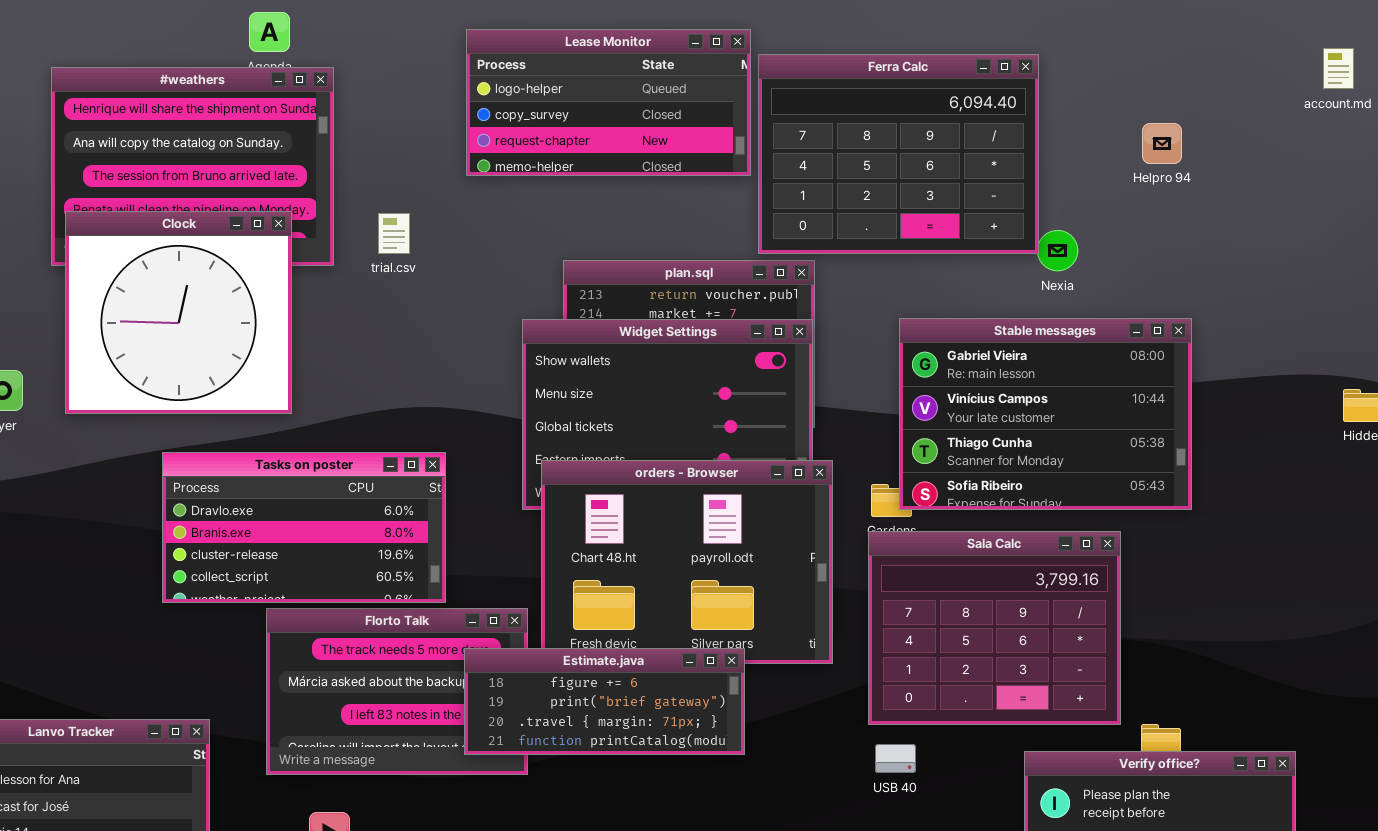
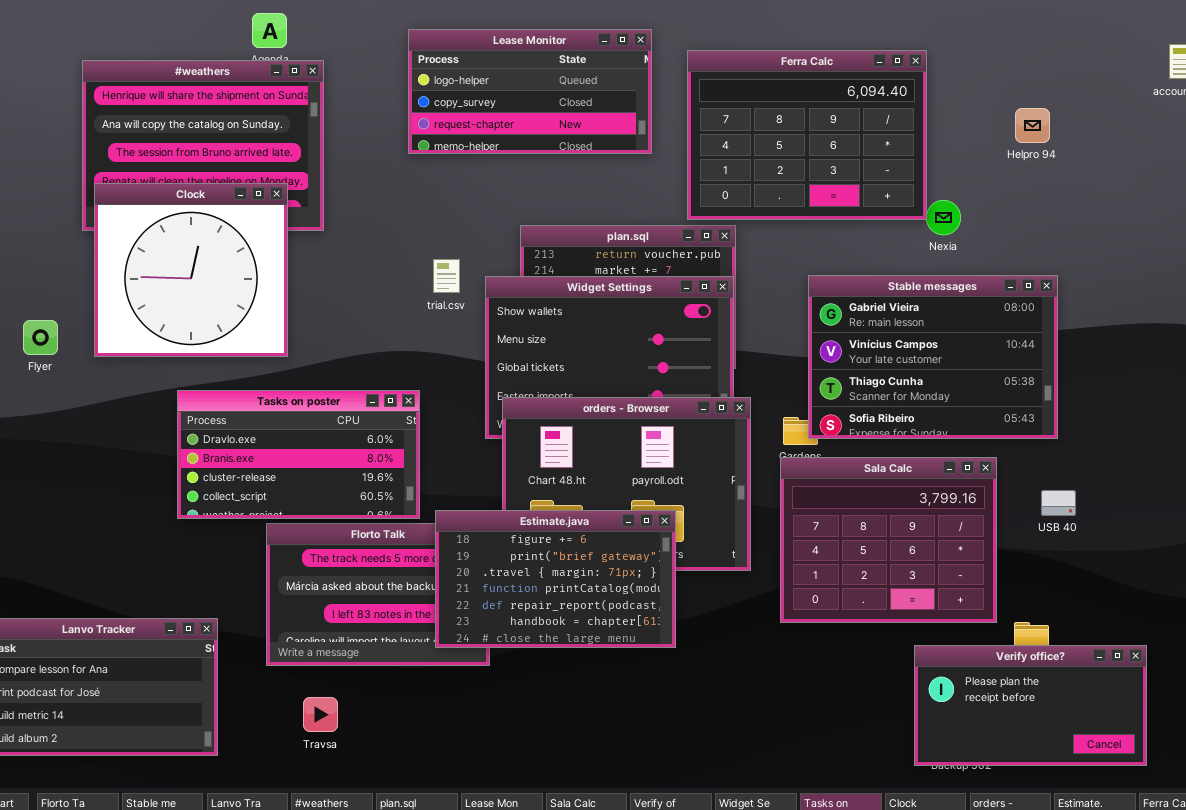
Lease Monitor: [466,29,751,176] -> [408,29,652,154], moved
trial.csv: [378,213,410,254] -> [433,259,460,293], moved
Estimate.java: [464,648,745,755] -> [435,510,676,648], resized
USB 40: [875,744,916,773] -> [1041,490,1076,516], moved

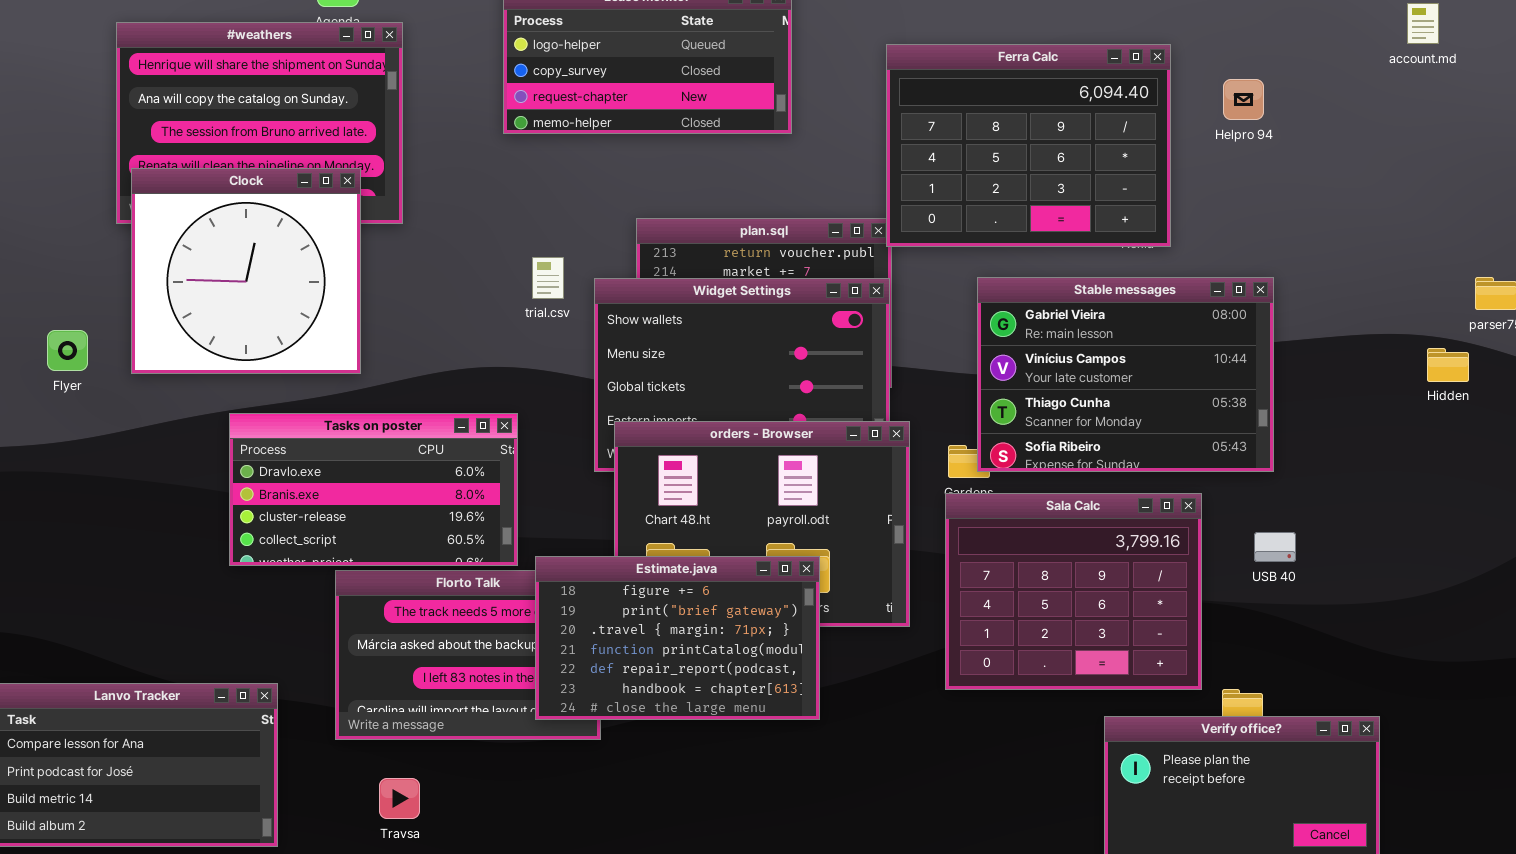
Ferra Calc: [687,50,927,220] -> [886,44,1171,247], moved

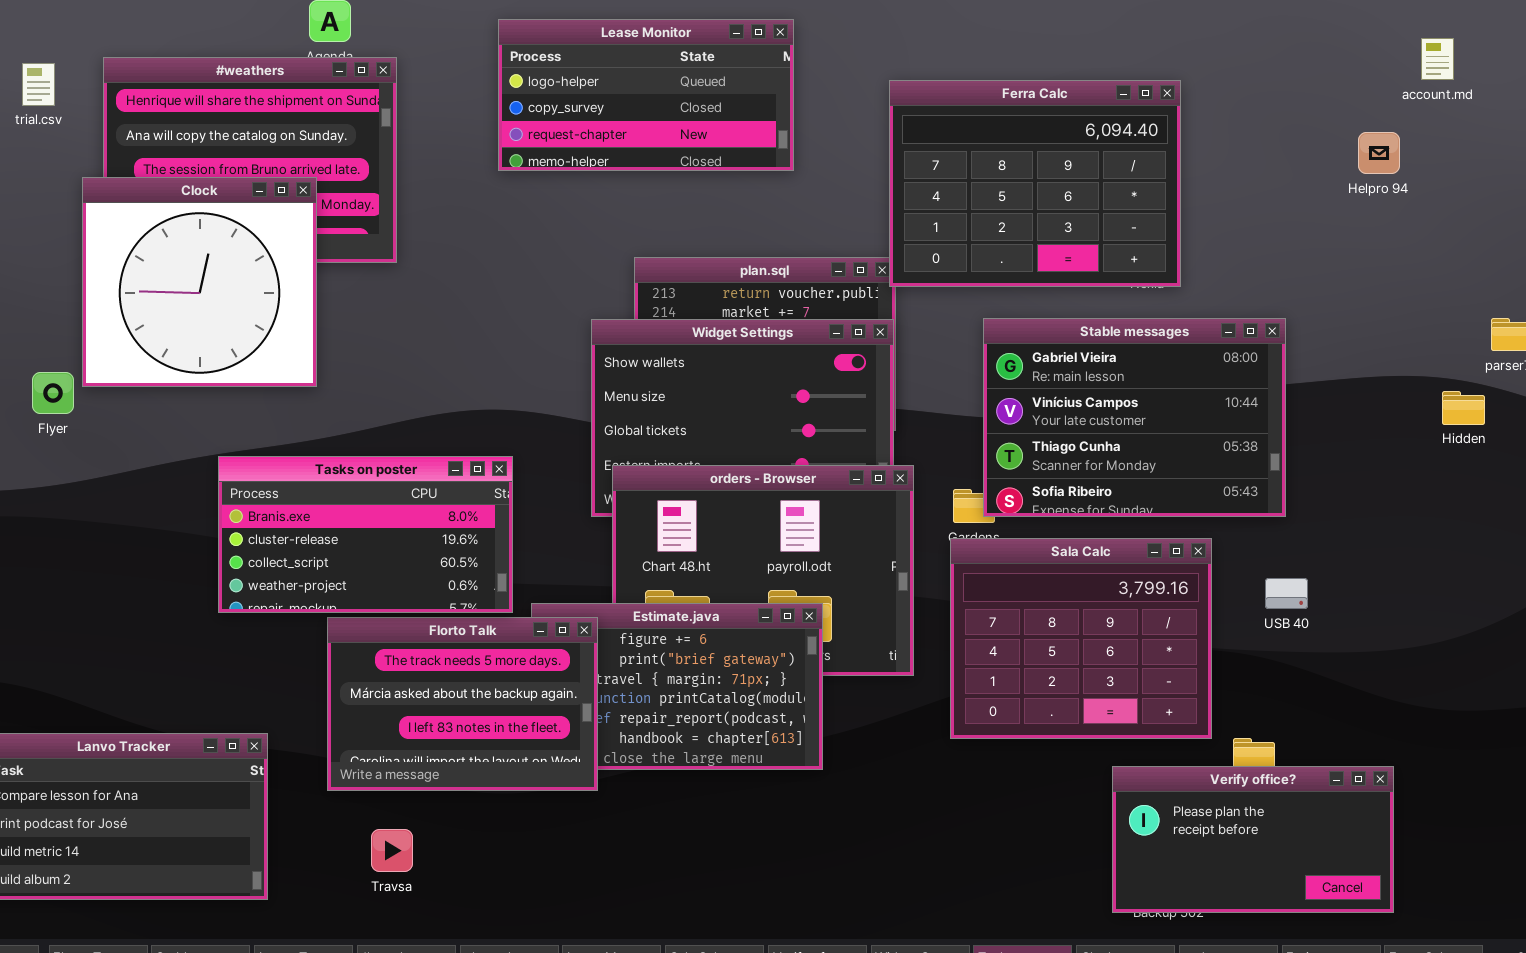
Helpro 94: [1223,79,1264,120] -> [1358,132,1400,174], moved
Clock: [131,168,361,374] -> [82,177,317,387], moved
trial.csv: [532,257,564,299] -> [22,63,55,106], moved
Tasks on poster: [229,413,518,566] -> [218,456,513,613], scrolled down 1 row
Florto Talk: [335,570,601,740] -> [327,617,598,791], raised

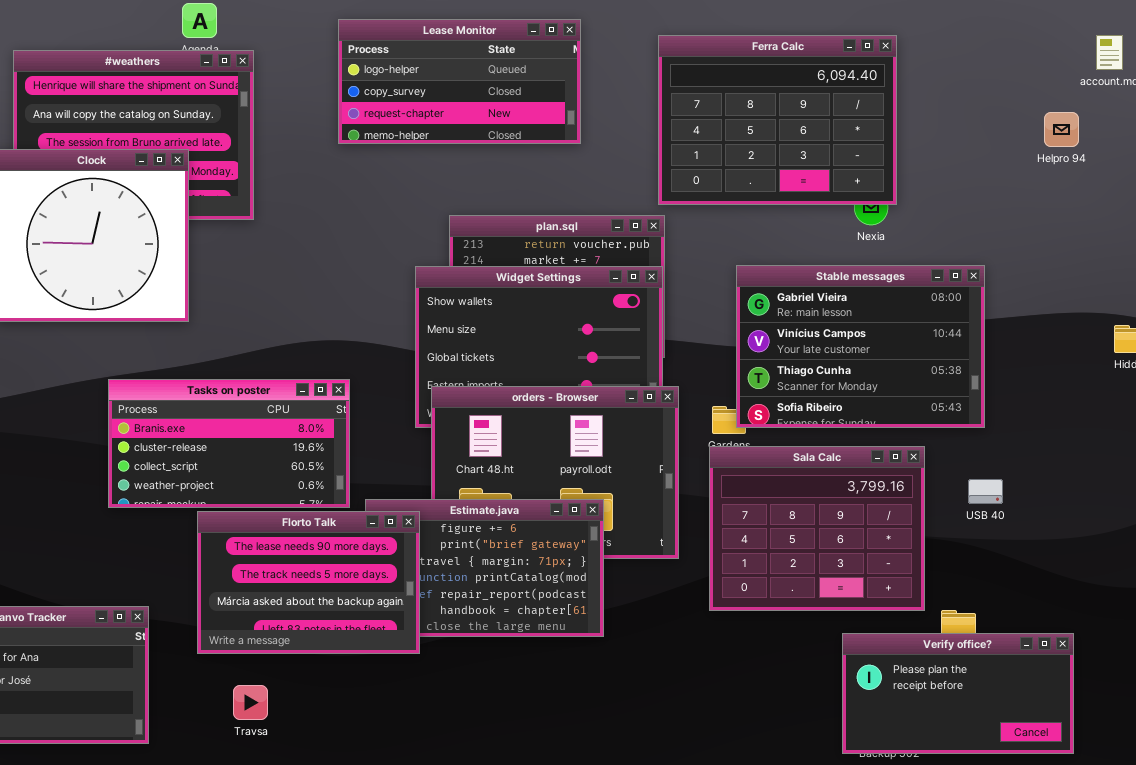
Ferra Calc: [889,80,1181,287] -> [658,35,897,205], moved
Florto Talk: [327,617,598,791] -> [197,511,420,654], scrolled up 1 row

